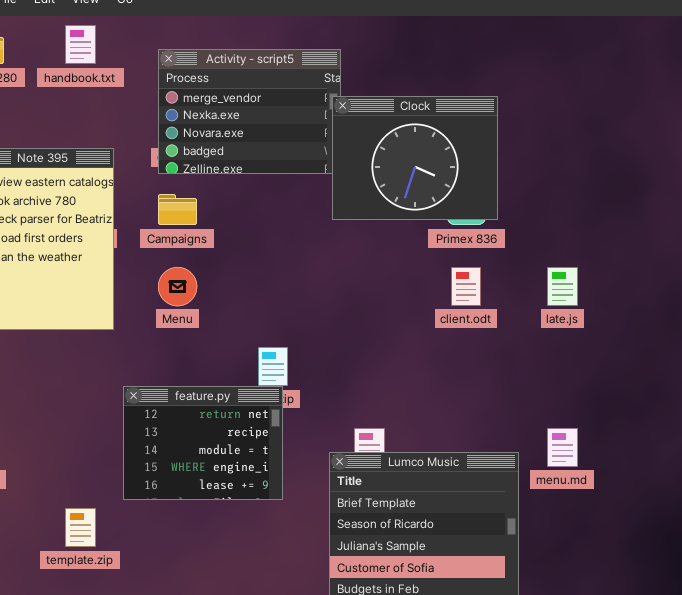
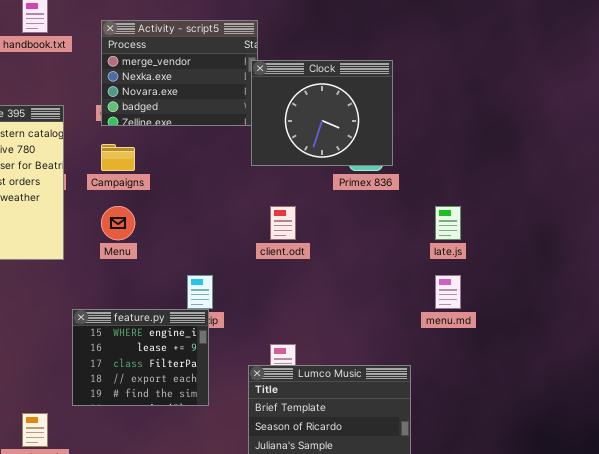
client.odt: [451,267,481,306] -> [270,206,296,240], moved
feature.py: [123,386,283,500] -> [72,309,209,406], scrolled down 3 rows
menu.md: [547,428,578,467] -> [435,275,461,309], moved

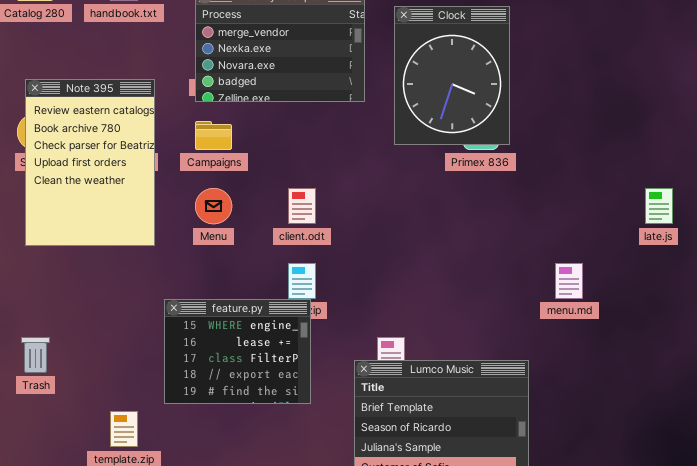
Clock: [251,60,393,166] -> [394,6,510,145], resized
client.odt: [270,206,296,240] -> [288,188,316,224], moved
late.js: [435,206,461,240] -> [645,188,673,224], moved

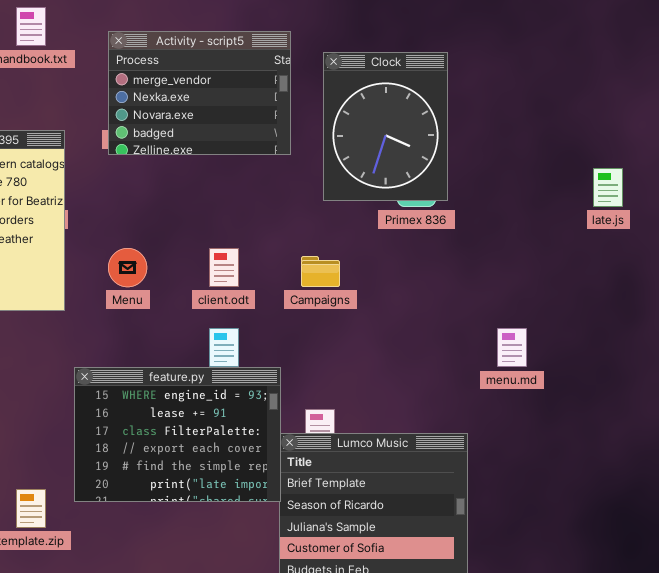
Campaigns: [195,121,232,150] -> [301,256,340,287], moved
late.js: [645,188,673,224] -> [593,168,623,207], moved
feature.py: [164,299,311,404] -> [74,367,281,502], resized

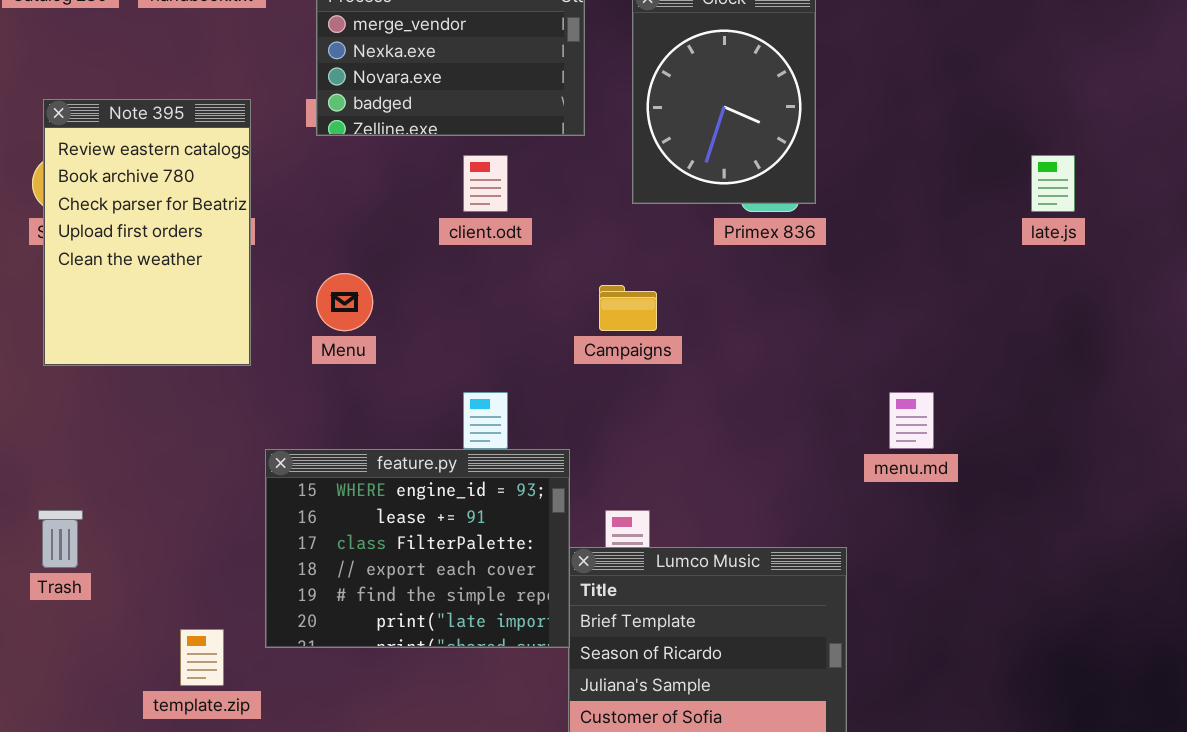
client.odt: [209,248,239,287] -> [463,155,508,212], moved

